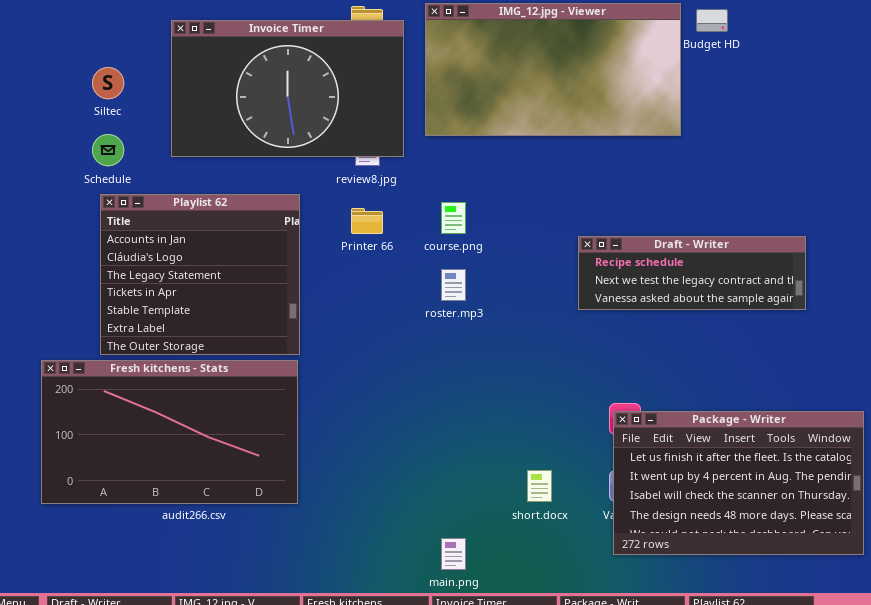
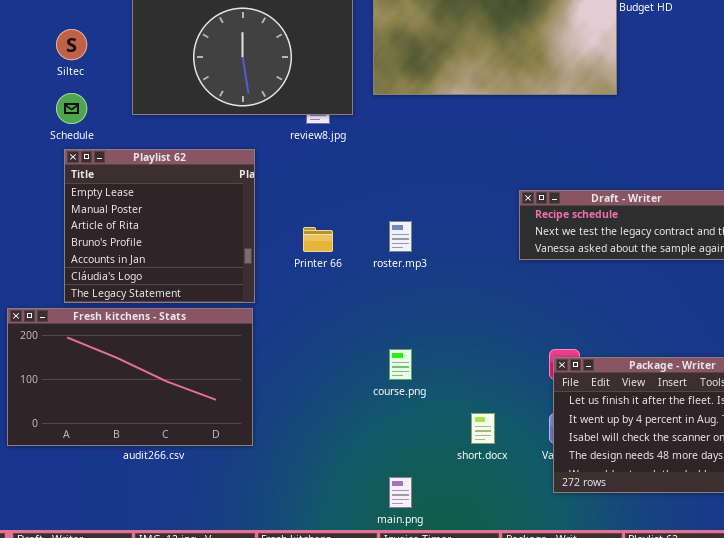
Playlist 62: [100,194,300,355] -> [64,149,255,303], scrolled up 4 rows
course.png: [441,202,466,234] -> [389,349,412,380], moved
Printer 66: [351,208,383,234] -> [303,227,333,252], moved

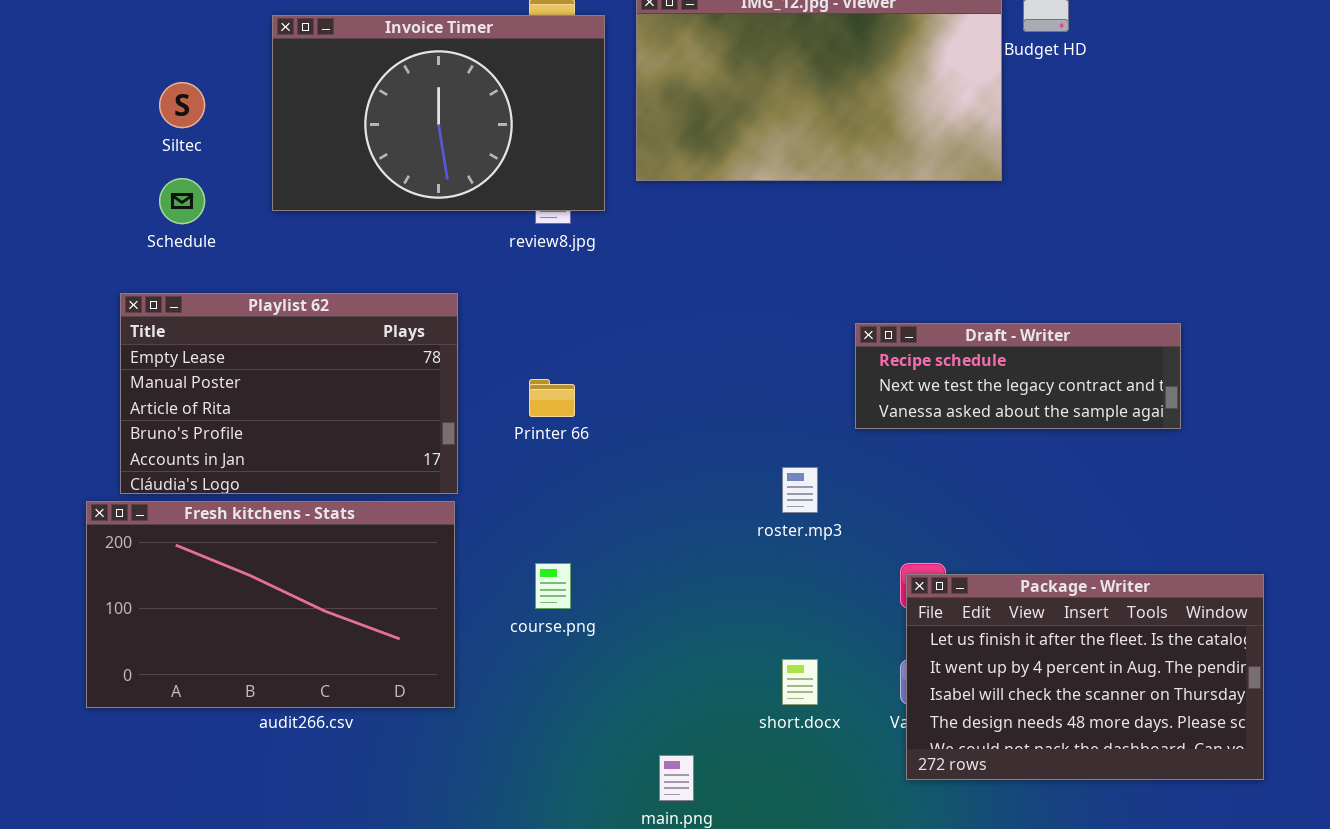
Playlist 62: [64,149,255,303] -> [120,293,458,494], resized
roster.mp3: [389,221,412,252] -> [782,467,818,513], moved
course.png: [389,349,412,380] -> [535,563,571,609], moved

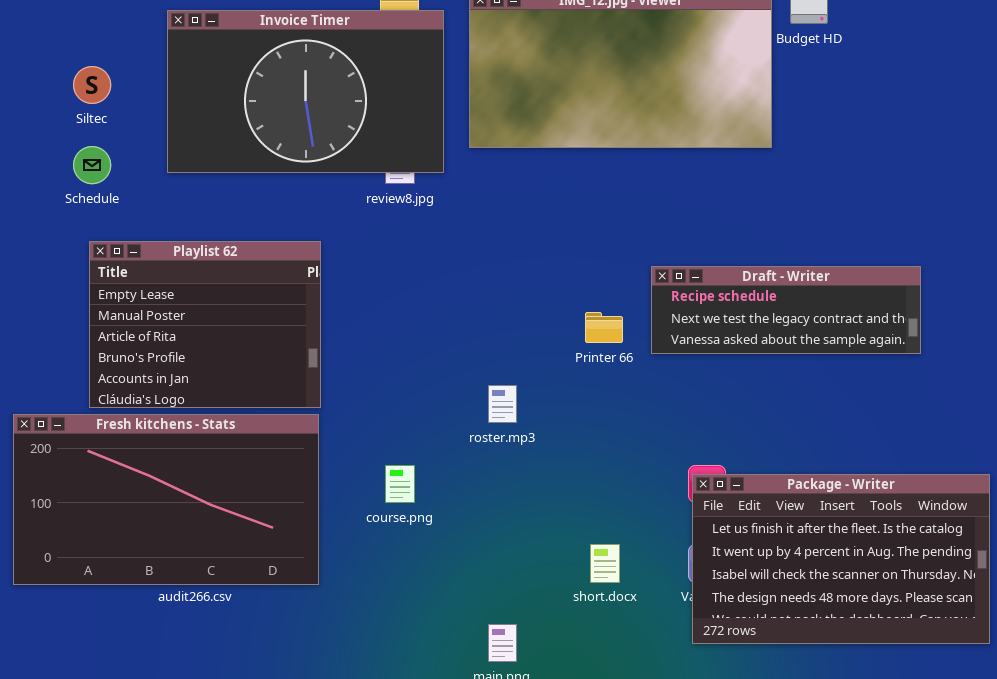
Playlist 62: [120,293,458,494] -> [89,241,321,408], resized
Printer 66: [529,379,575,417] -> [585,312,623,343], moved
roster.mp3: [782,467,818,513] -> [488,385,517,423], moved

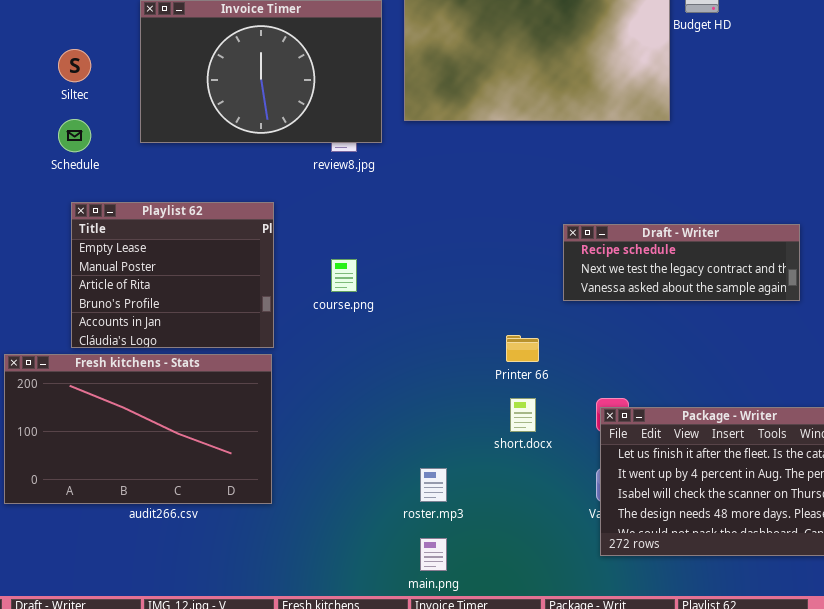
Printer 66: [585,312,623,343] -> [506,335,539,362], moved
roster.mp3: [488,385,517,423] -> [420,468,447,502], moved
course.png: [385,465,415,503] -> [331,259,357,292], moved
short.docx: [590,544,620,583] -> [510,398,536,432], moved

